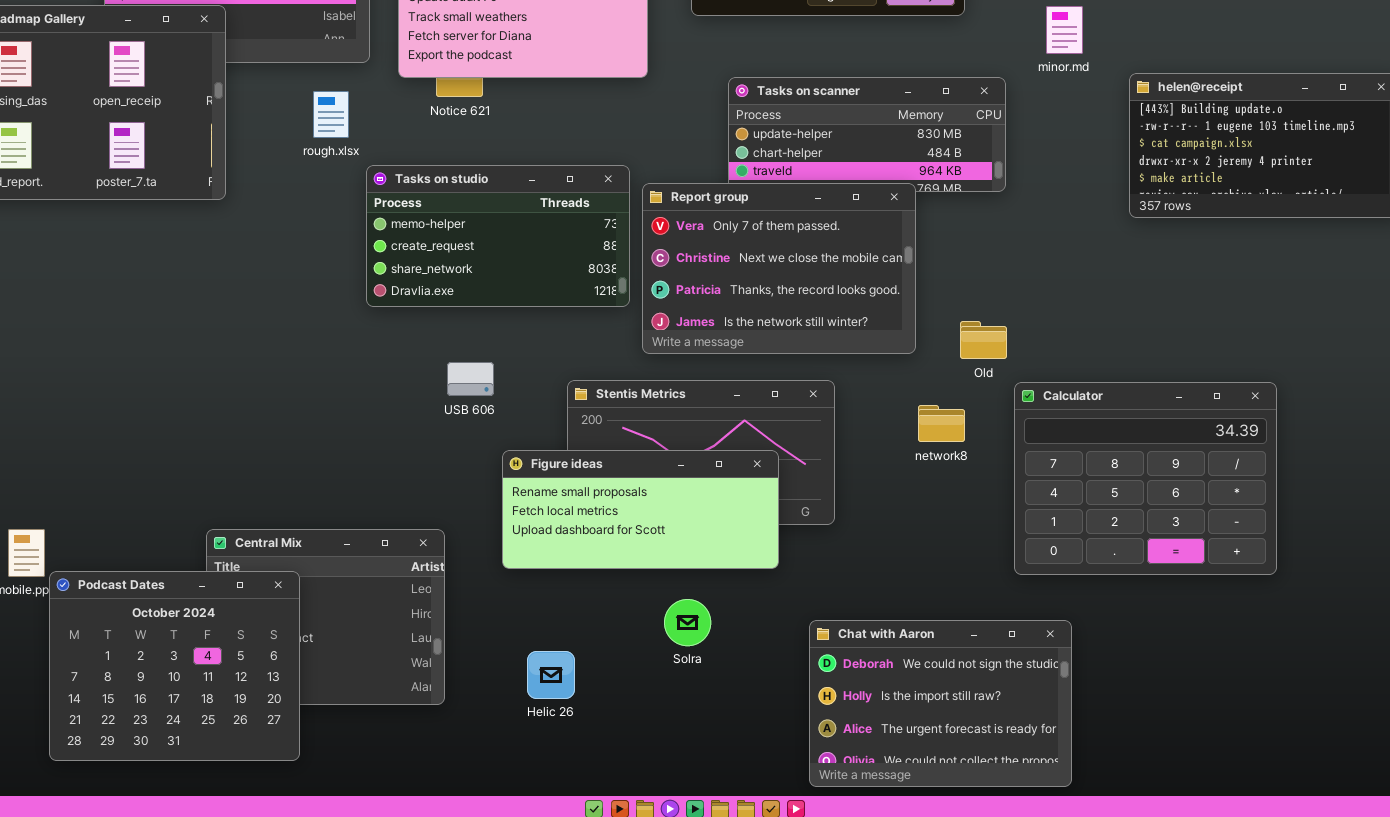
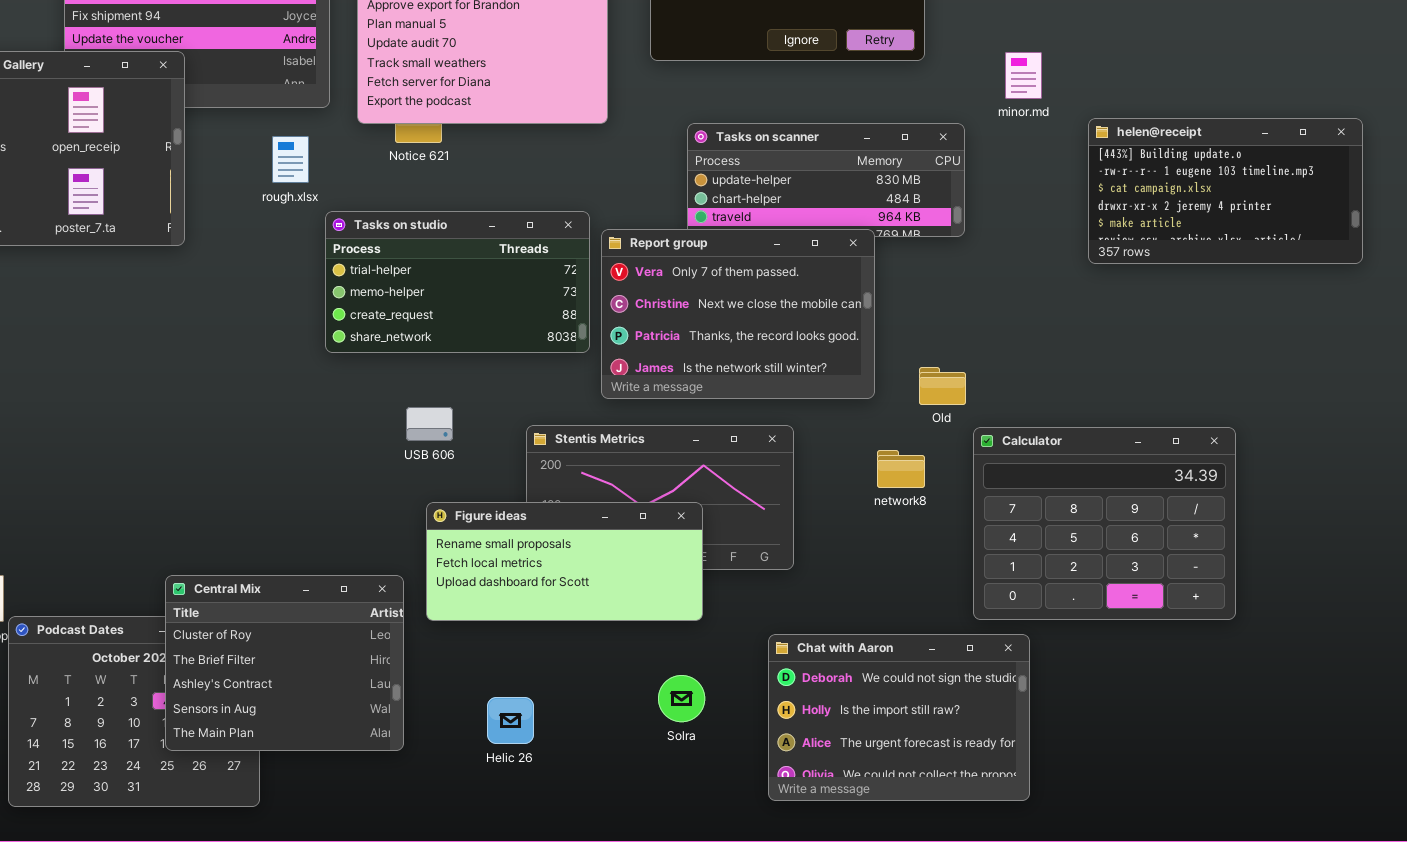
Tasks on studio: [366,165,630,307] -> [325,211,590,353], scrolled up 1 row
Figure ideas: [502,450,779,569] -> [426,502,703,621], moved
Central Mix: [206,529,445,705] -> [165,575,404,751], raised
Solra: [664,599,711,646] -> [658,675,705,722], moved
Chat with Aaron: [809,620,1072,787] -> [768,634,1030,801], moved

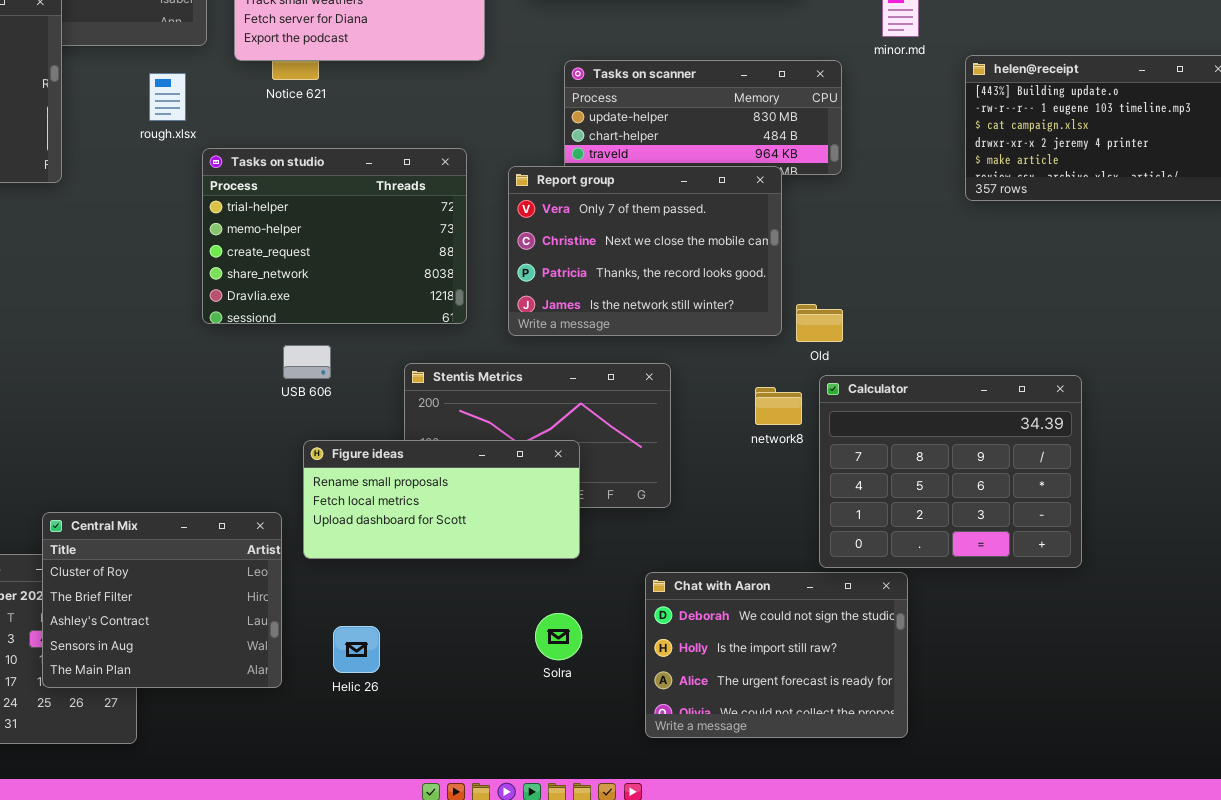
Tasks on studio: [325,211,590,353] -> [202,148,467,324], resized
Report group: [601,229,875,399] -> [508,166,782,336], moved
Calculator: [973,427,1236,620] -> [819,375,1082,568], moved
Helic 26: [487,697,534,744] -> [333,626,380,673], moved

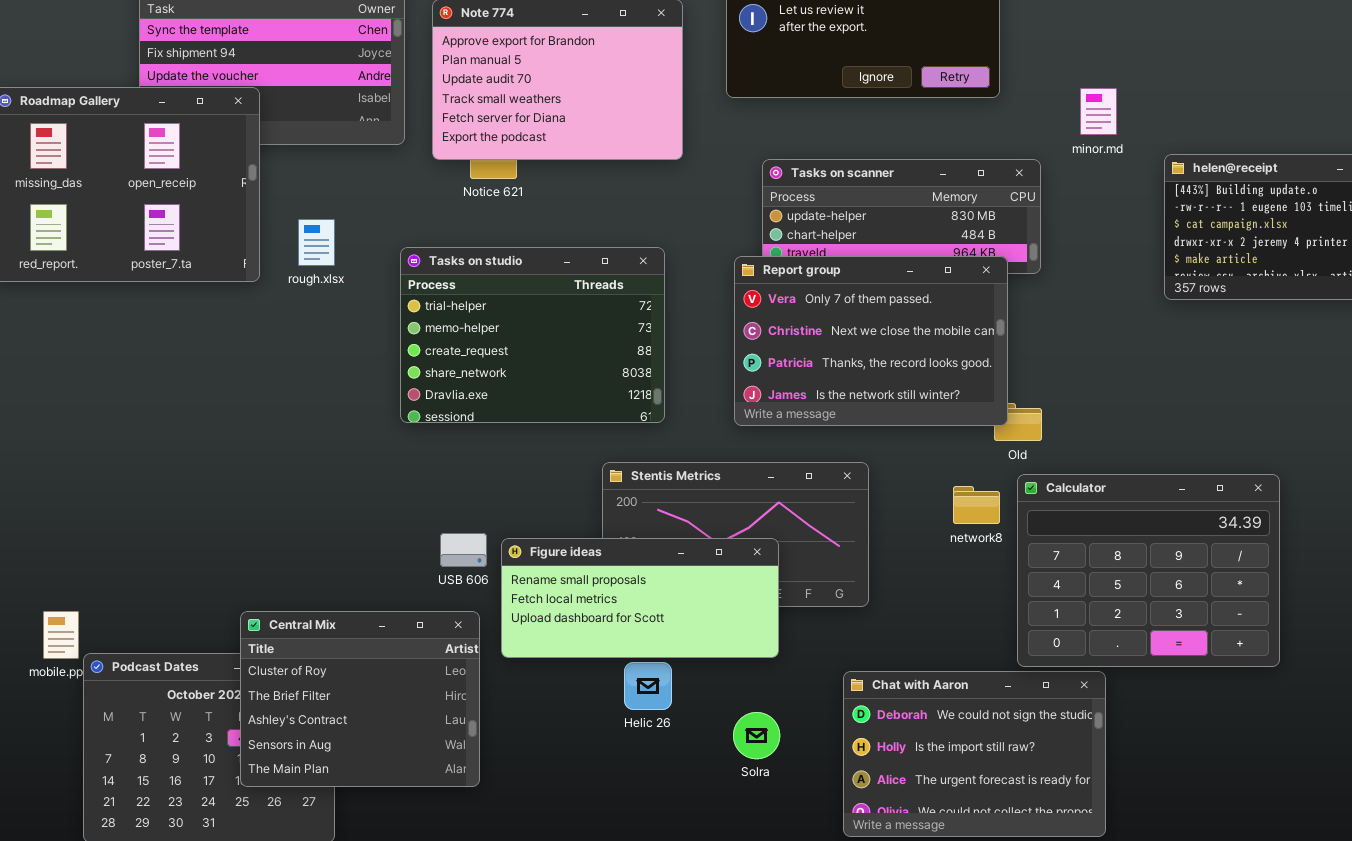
rough.xlsx: [149,73,186,121] -> [298,219,335,266], moved
Report group: [508,166,782,336] -> [734,256,1008,426], moved
USB 606: [283,345,331,379] -> [440,533,487,567], moved
Helic 26: [333,626,380,673] -> [624,662,672,710], moved

